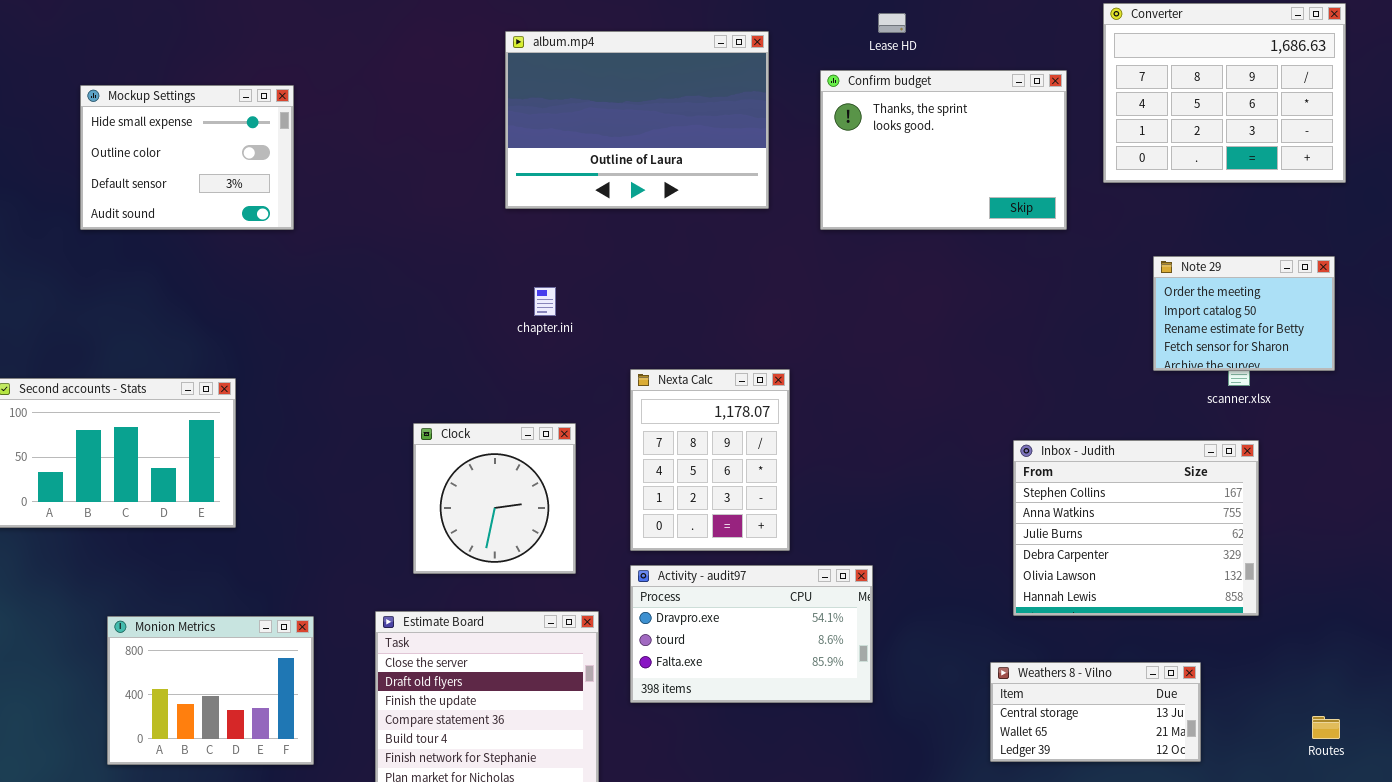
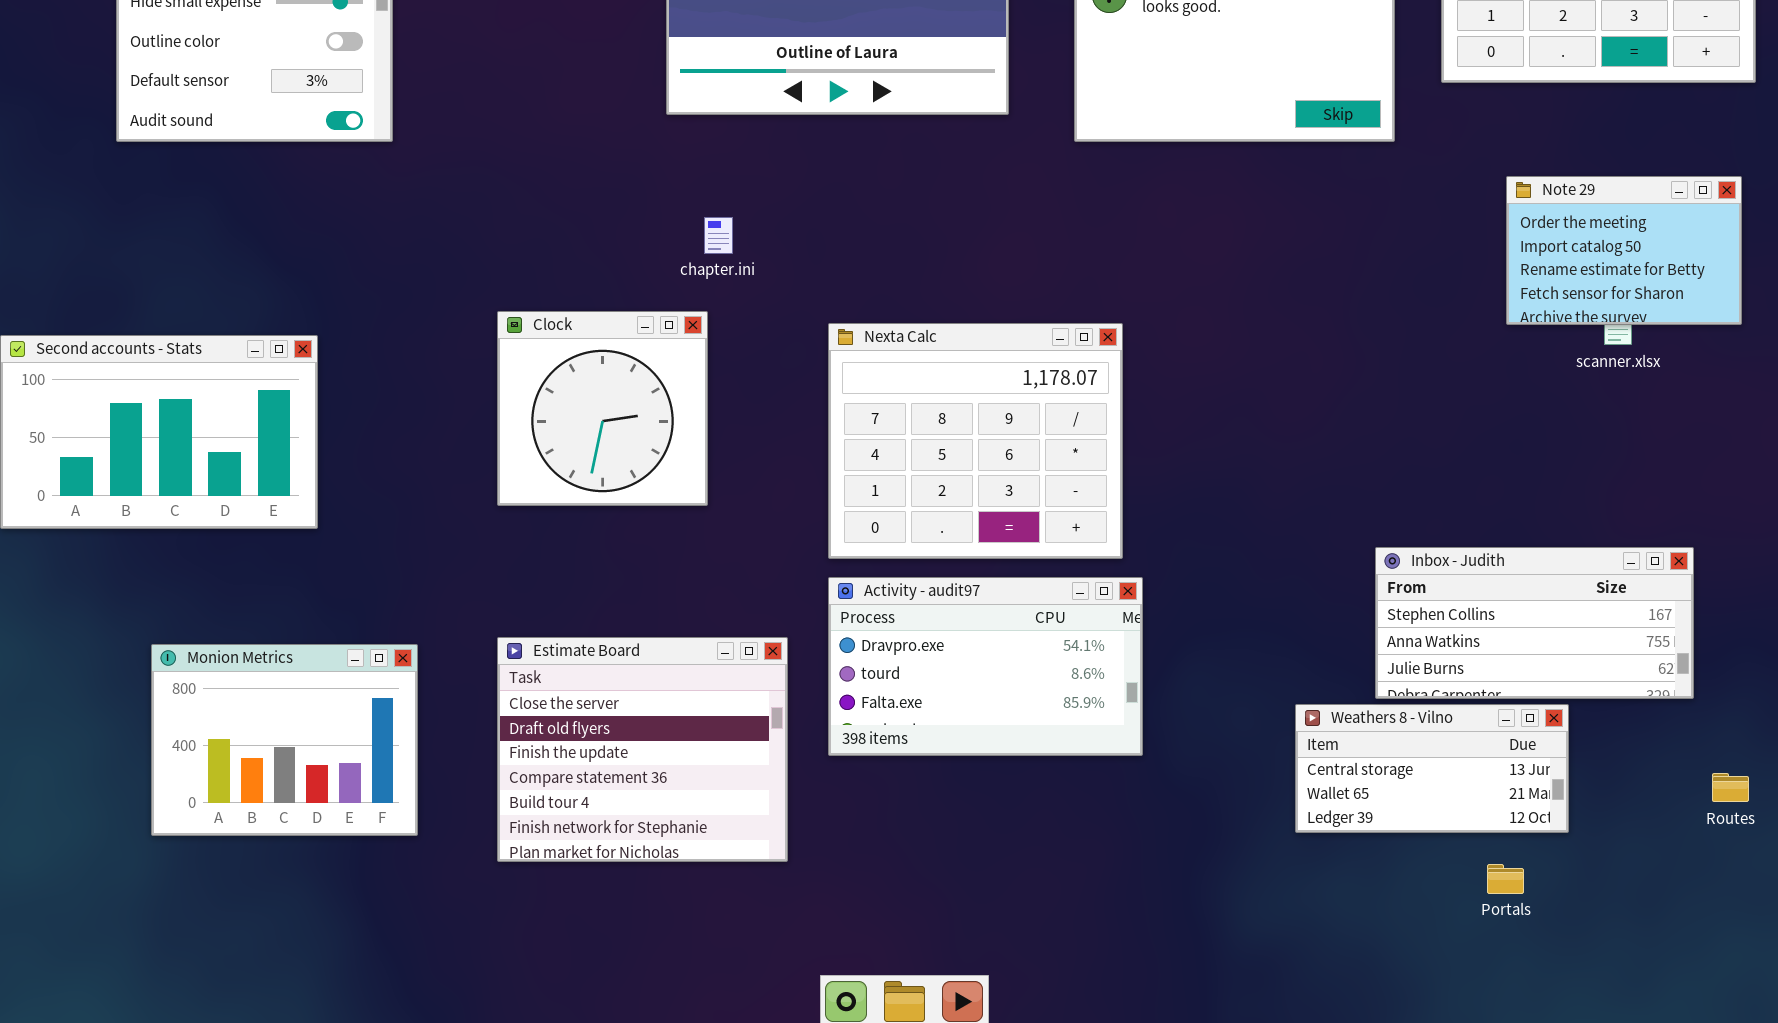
Nexta Calc: [630,369,790,551] -> [828,323,1123,559], resized
Clock: [413,423,576,574] -> [497,311,708,506], moved
Inbox - Judith: [1013,440,1259,616] -> [1375,547,1694,699], moved, resized

